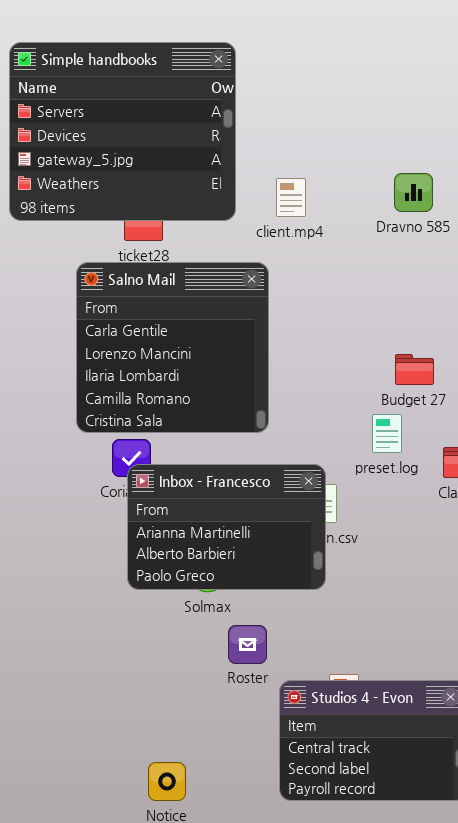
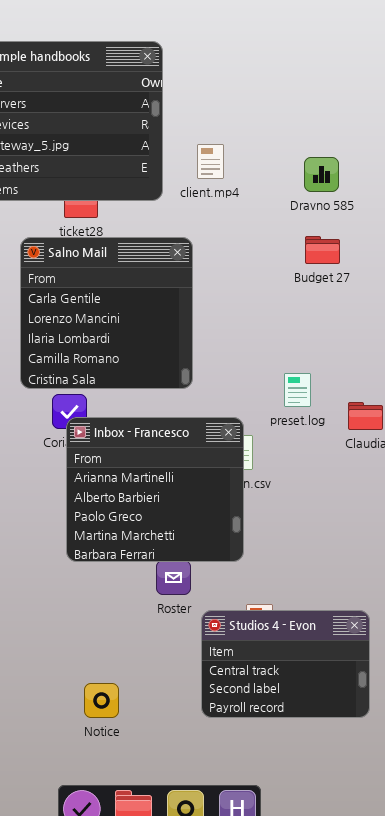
client.mp4: [276,178,306,217] -> [197,144,224,179], moved
Budget 27: [395,354,434,385] -> [305,236,340,264], moved
Inbox - Francesco: [127,464,326,590] -> [66,417,244,562], resized

